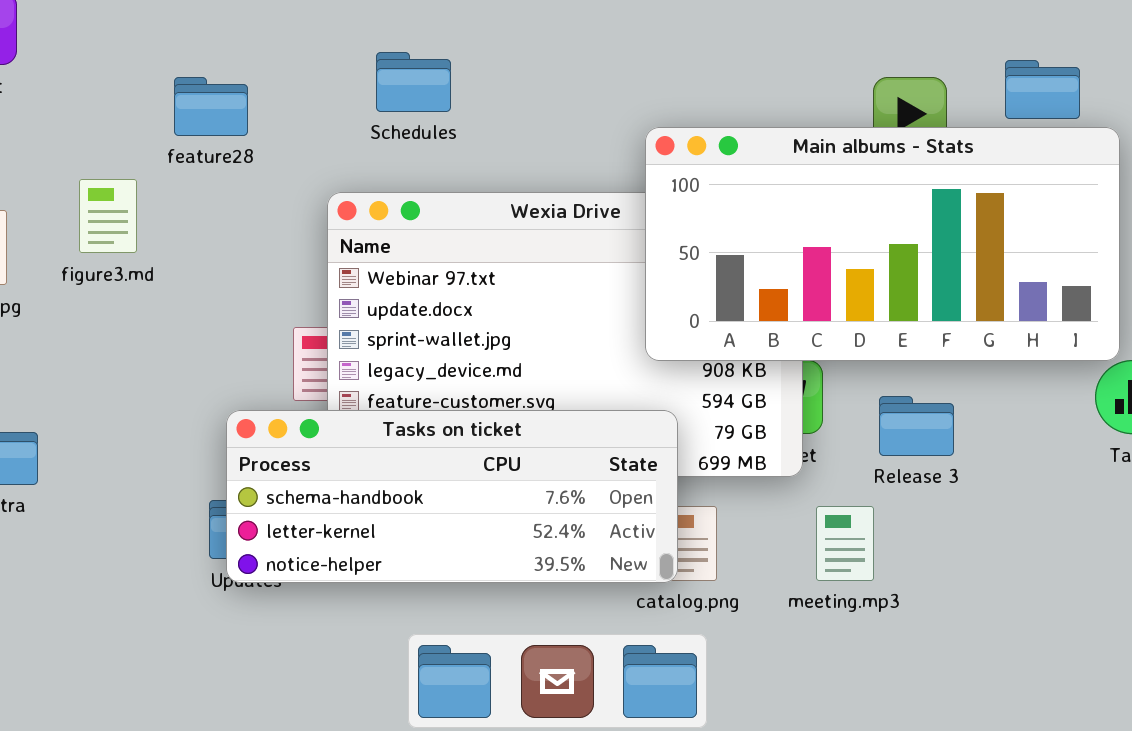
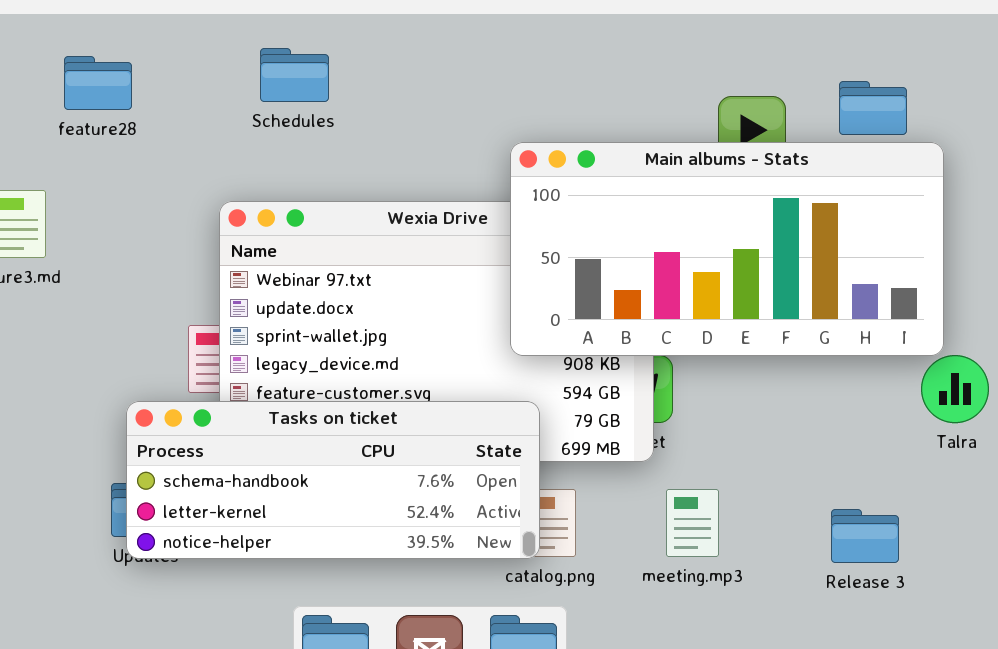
Schedules: [376,52,451,112] -> [260,48,329,102], moved
feature28: [174,77,248,136] -> [64,56,132,110], moved
Release 3: [879,396,954,456] -> [831,509,899,563], moved

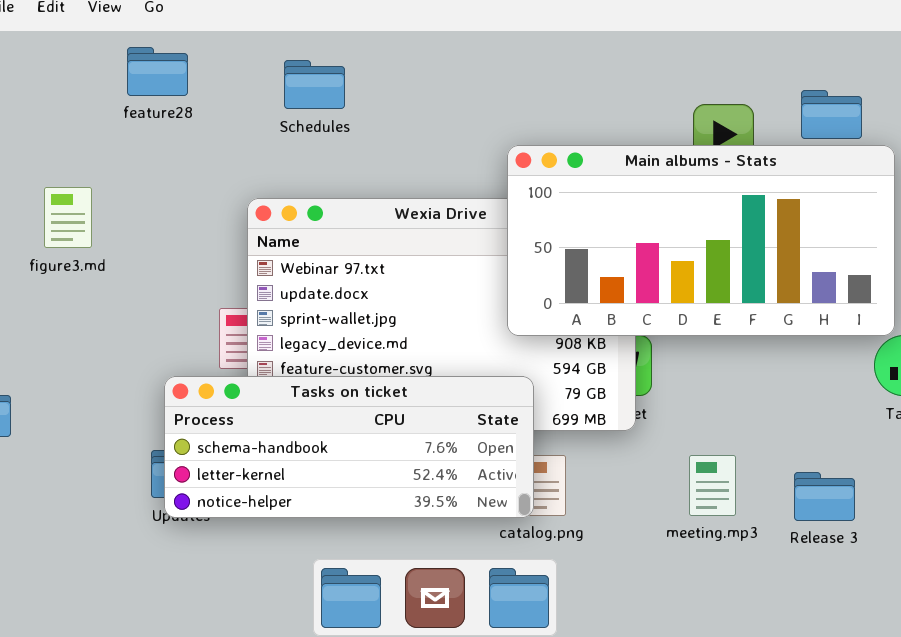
feature28: [64,56,132,110] -> [127,47,188,96], moved
meeting.mp3: [666,489,719,557] -> [689,455,736,516], moved

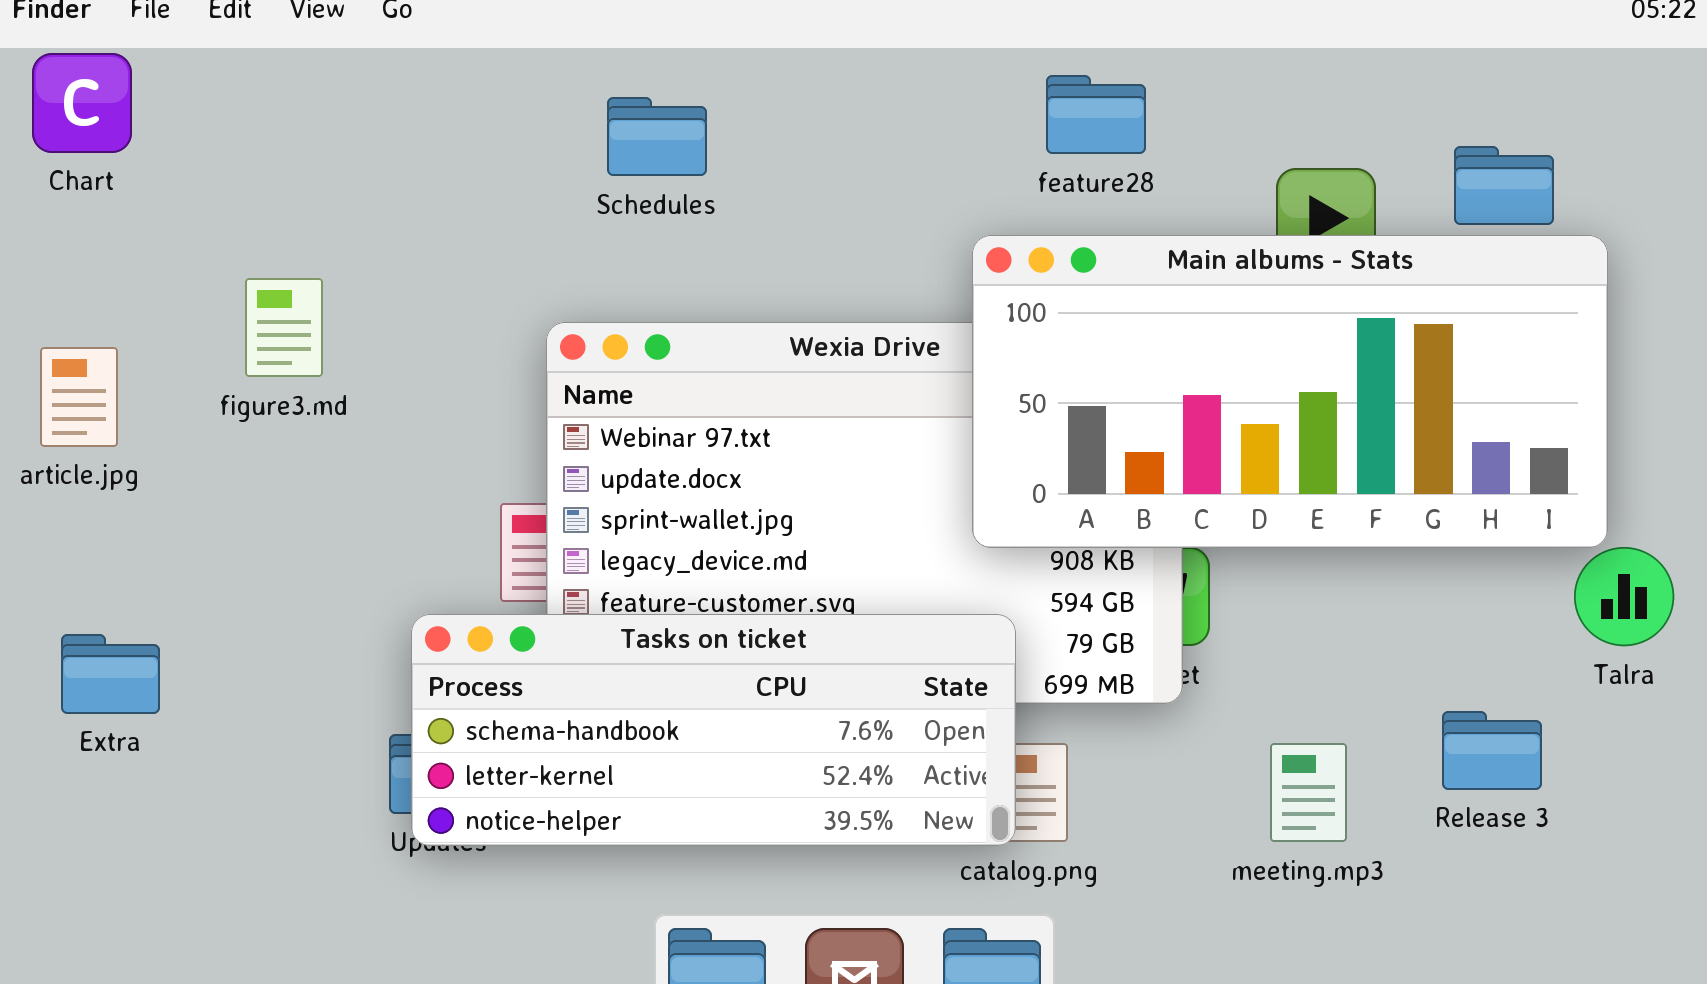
feature28: [127,47,188,96] -> [1046,75,1146,154], moved
figure3.md: [44,187,92,248] -> [245,278,323,377], moved
Release 3: [794,472,855,521] -> [1442,711,1542,790], moved

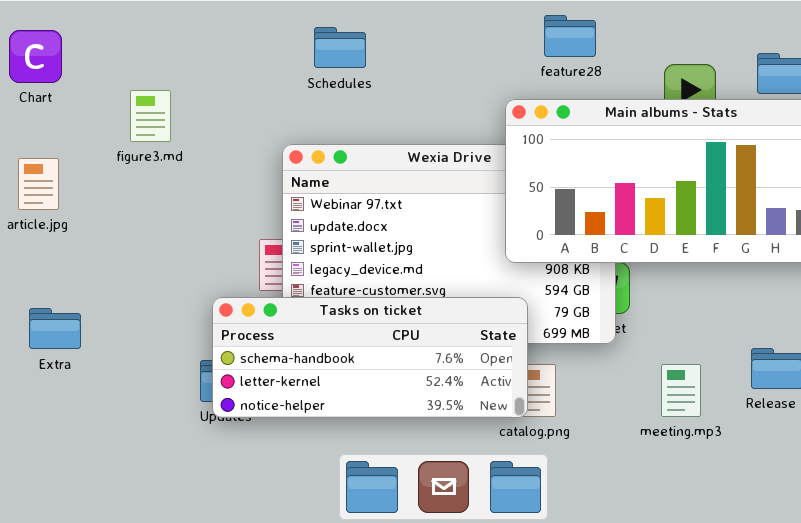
Chart: [32,53,132,153] -> [9,30,62,83], moved
figure3.md: [245,278,323,377] -> [130,90,171,142], moved

